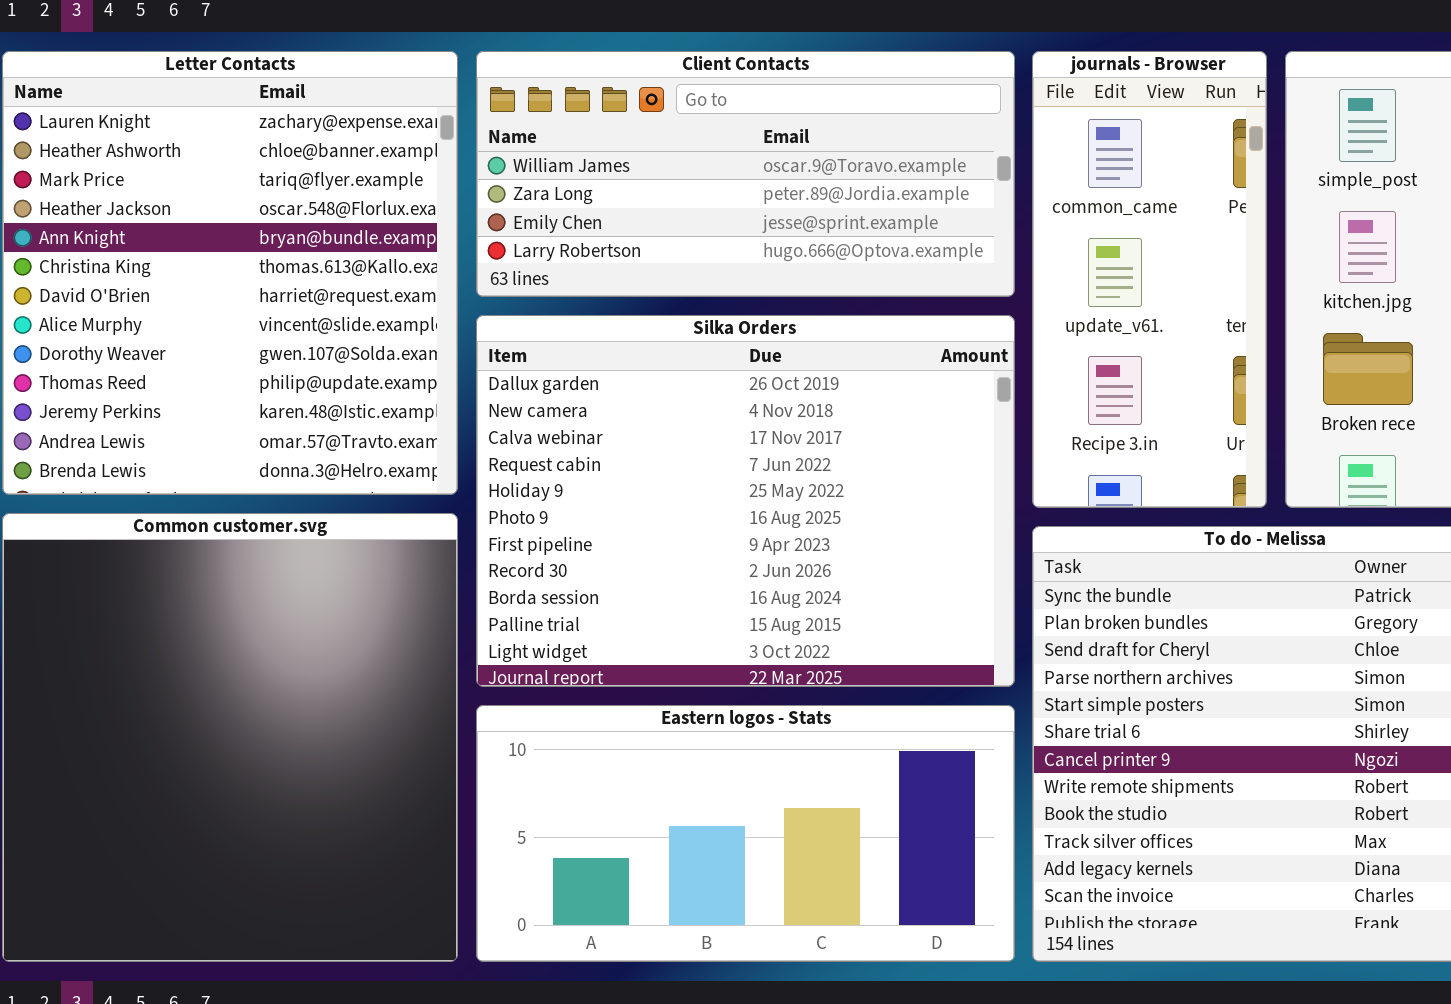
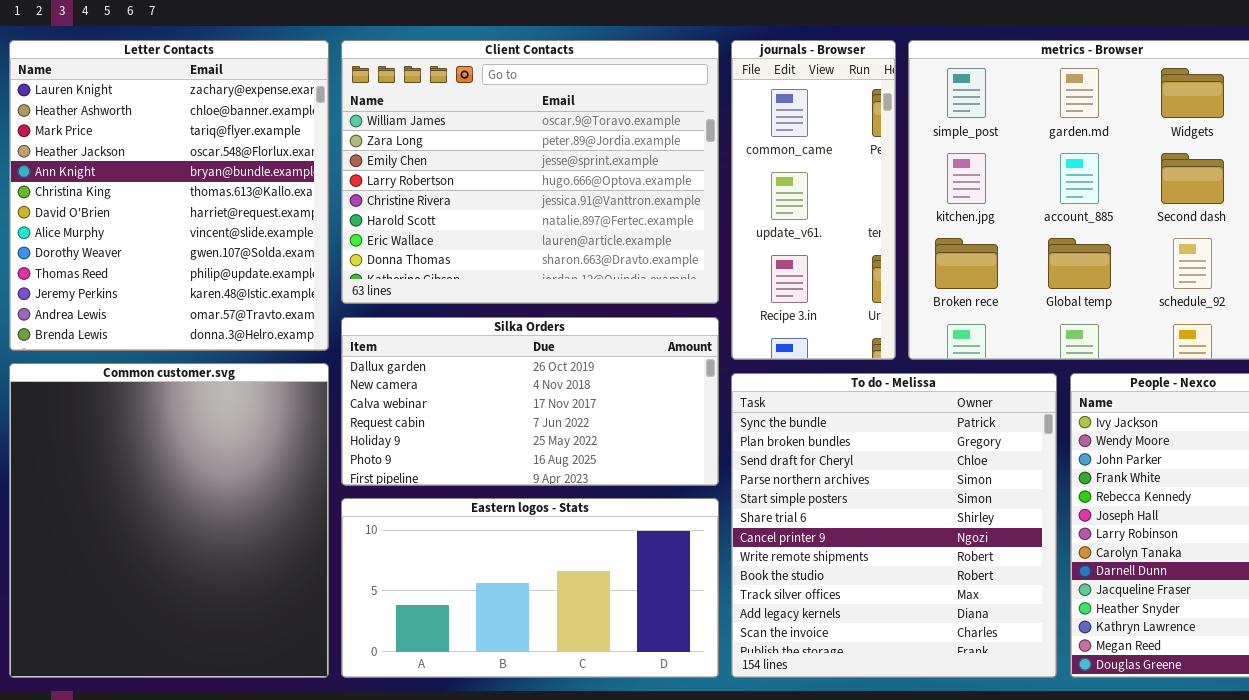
Client Contacts: [476,51,1015,297] -> [341,40,719,304], resized
Silka Orders: [476,315,1015,687] -> [341,317,719,486], resized

